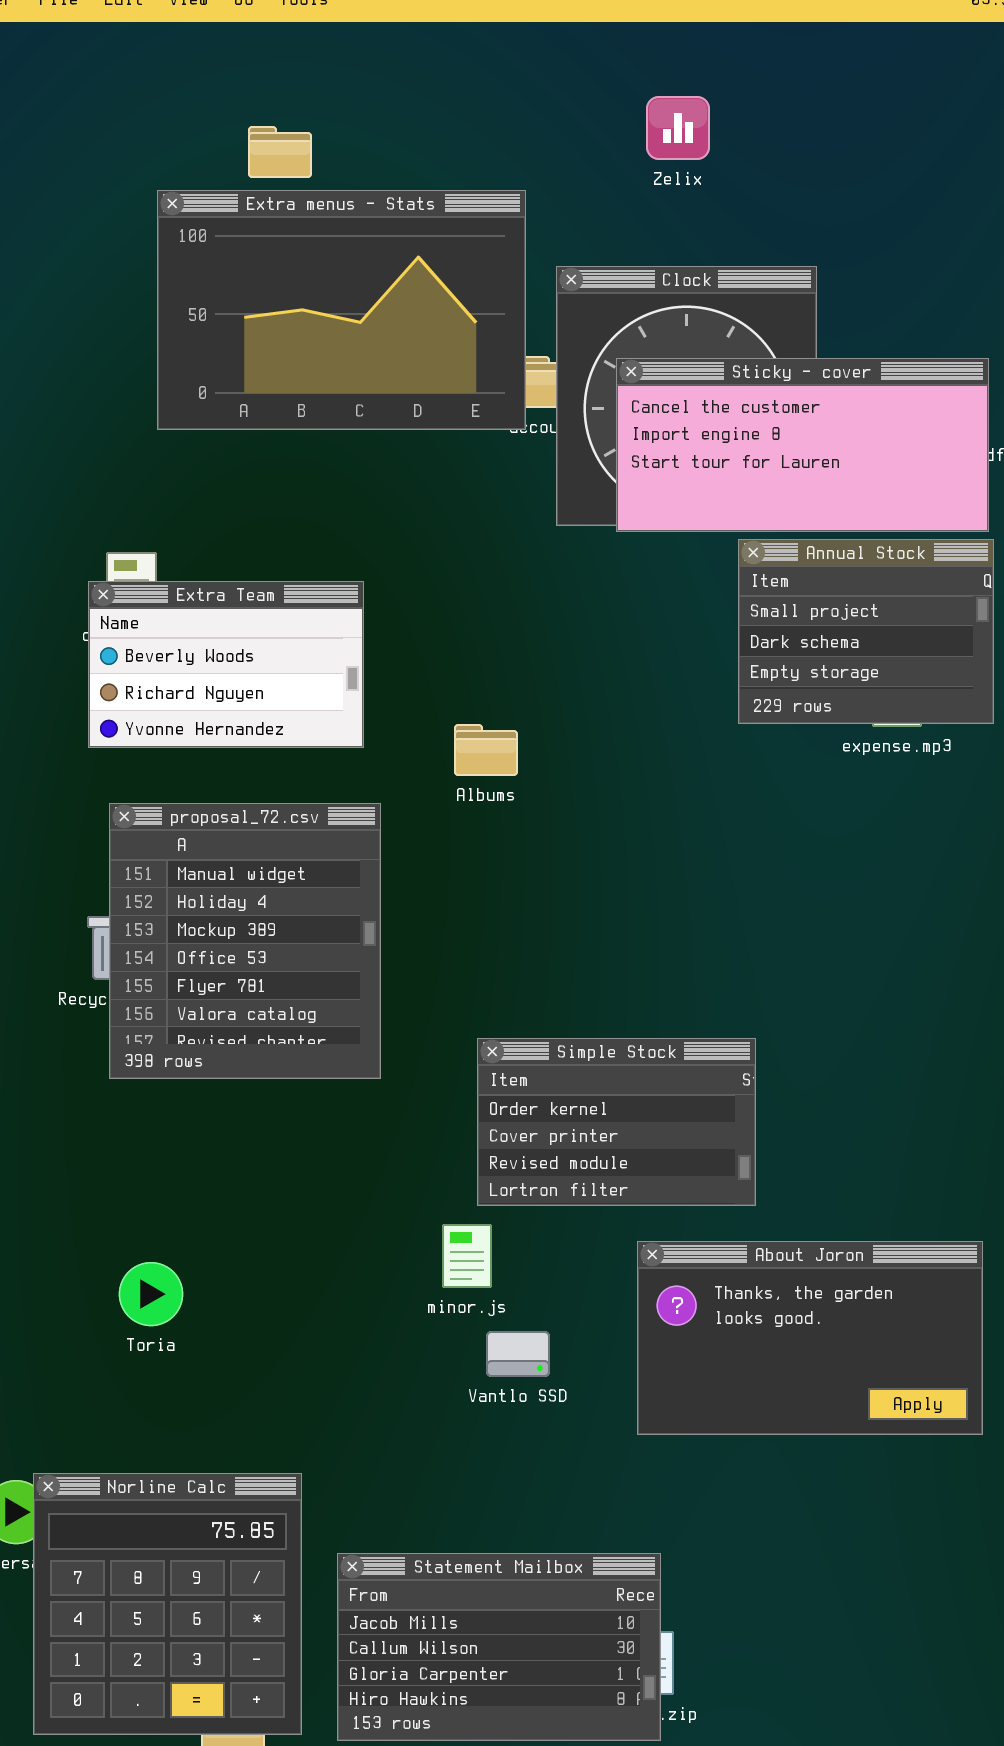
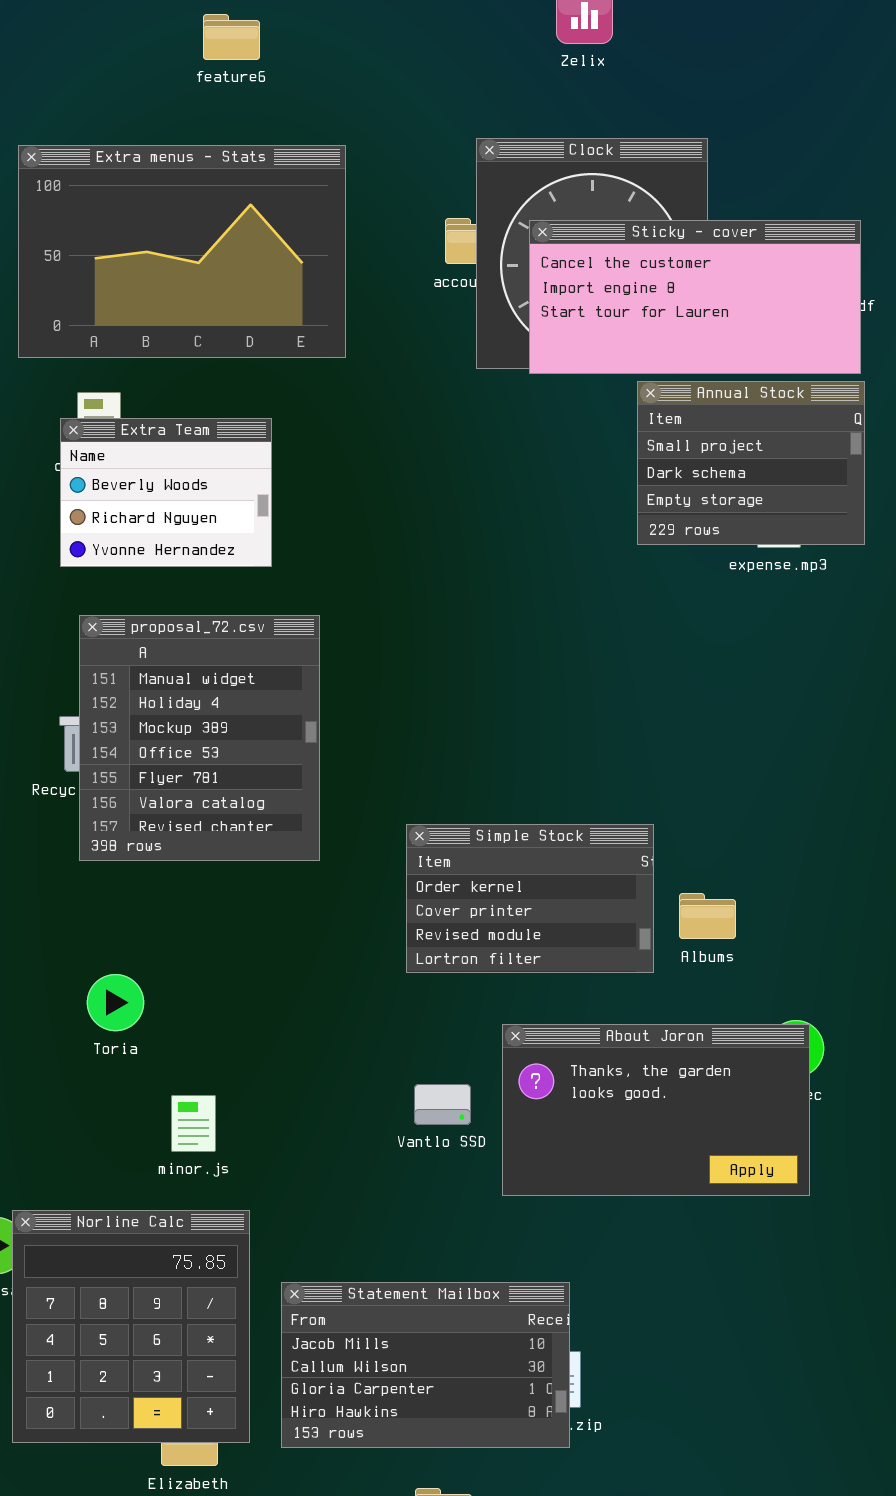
Extra menus - Stats: [157,190,526,430] -> [18,145,346,358], moved
Extra Team: [88,581,364,748] -> [60,418,272,567], resized
Albums: [454,724,518,776] -> [679,893,736,939], moved
minor.js: [442,1224,492,1288] -> [171,1095,216,1152], moved
About Joron: [637,1241,983,1435] -> [502,1024,810,1196], moved
Toria: [119,1262,183,1326] -> [87,974,144,1031], moved

